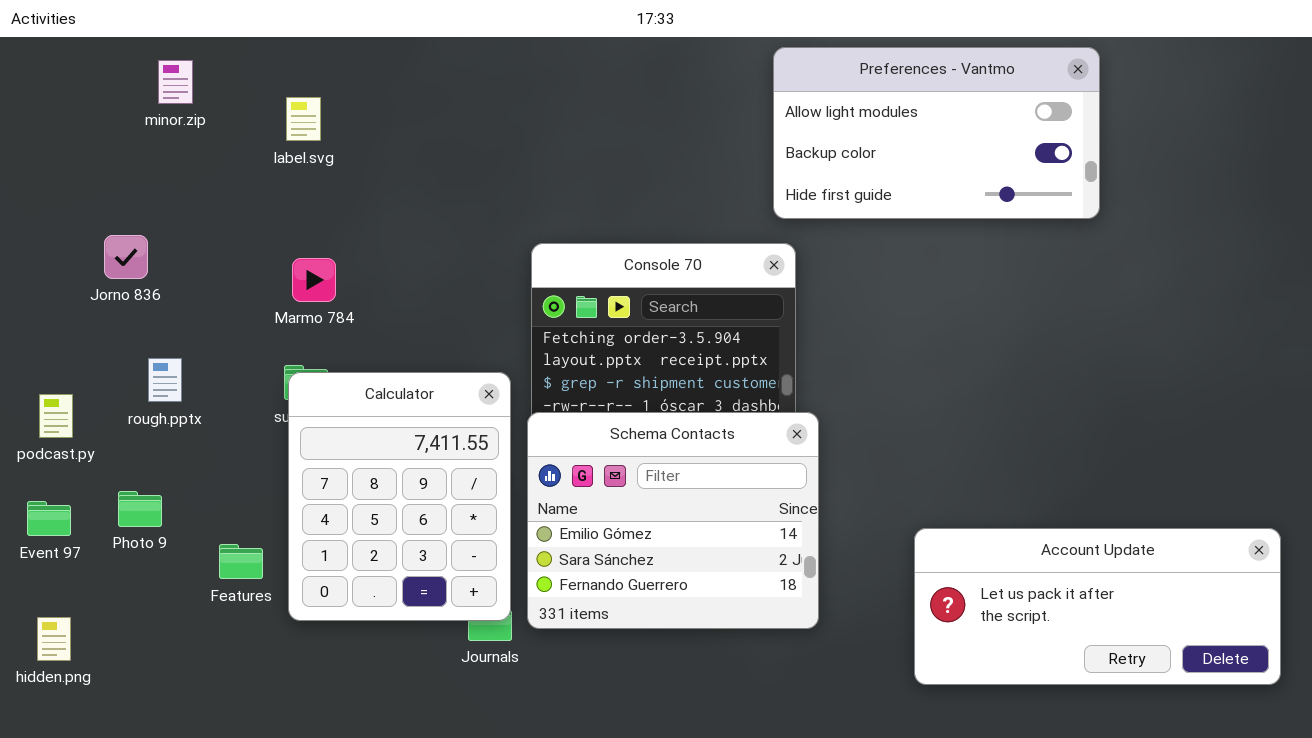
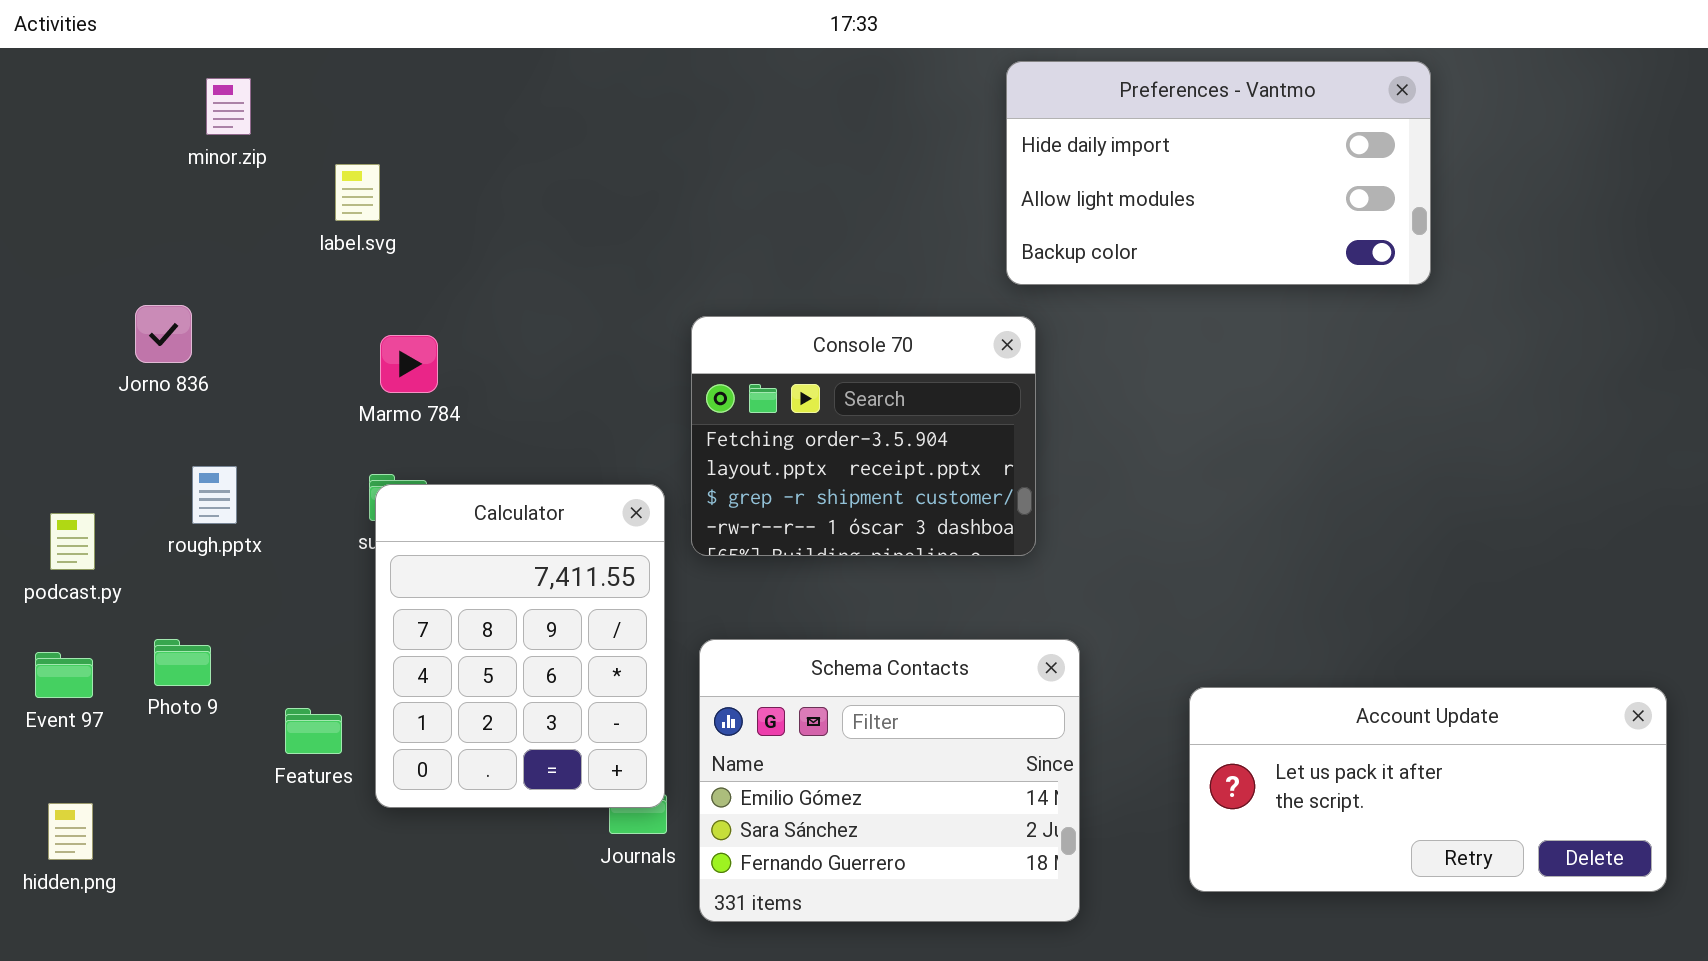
Preferences - Vantmo: [773,47,1100,219] -> [1006,61,1431,285], scrolled up 1 row
label.svg: [286,97,321,141] -> [335,164,380,221], moved
Schema Contacts: [527,412,819,629] -> [699,639,1080,922], moved

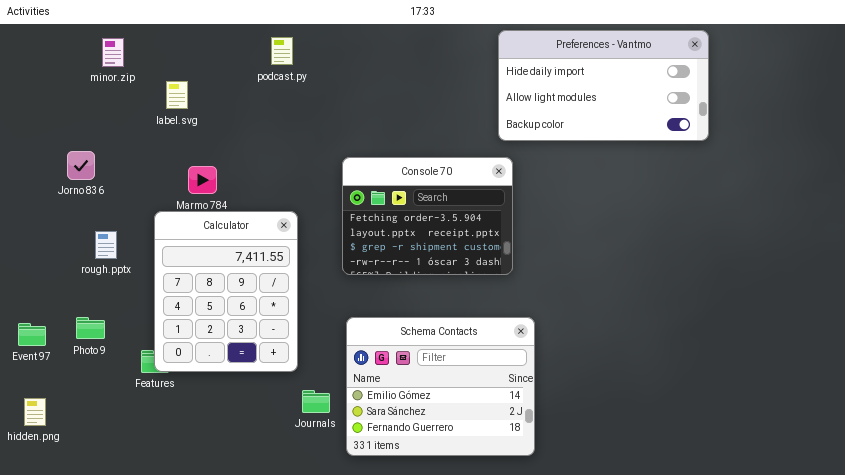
Calculator: [375,484,665,808] -> [154,211,298,372], moved
podcast.py: [50,513,95,570] -> [271,37,293,65], moved
Account Update: [1189,687,1667,892] -> none, closed

